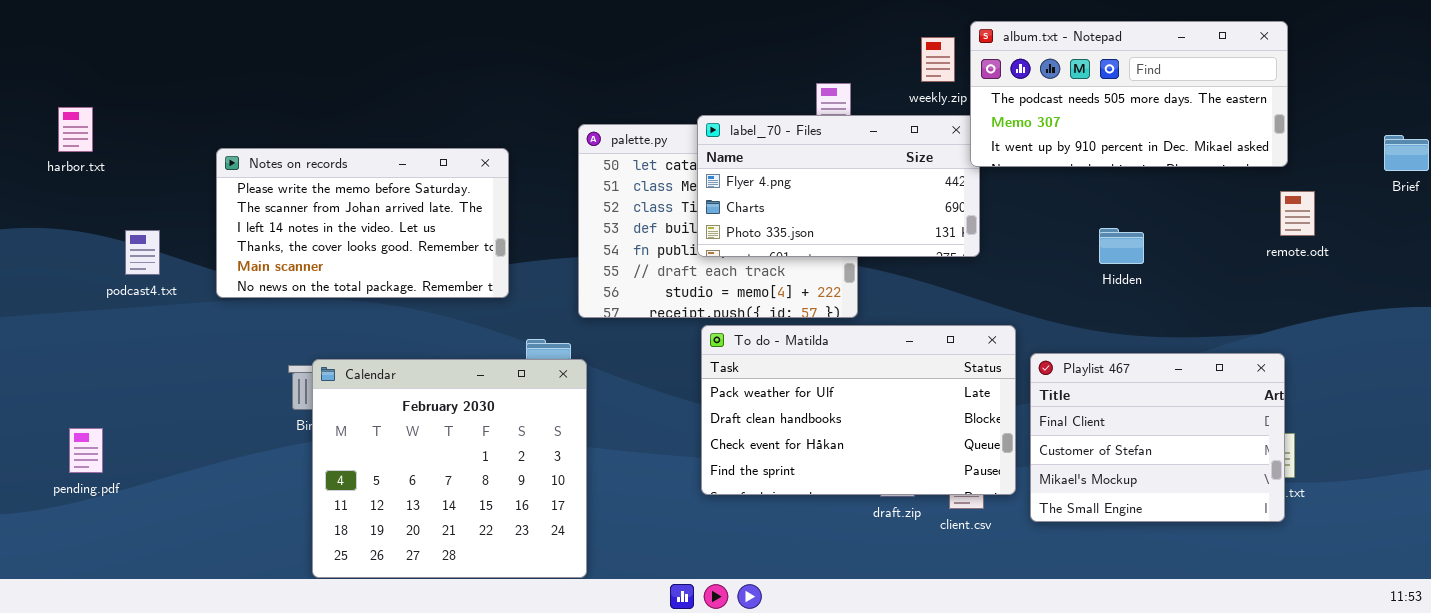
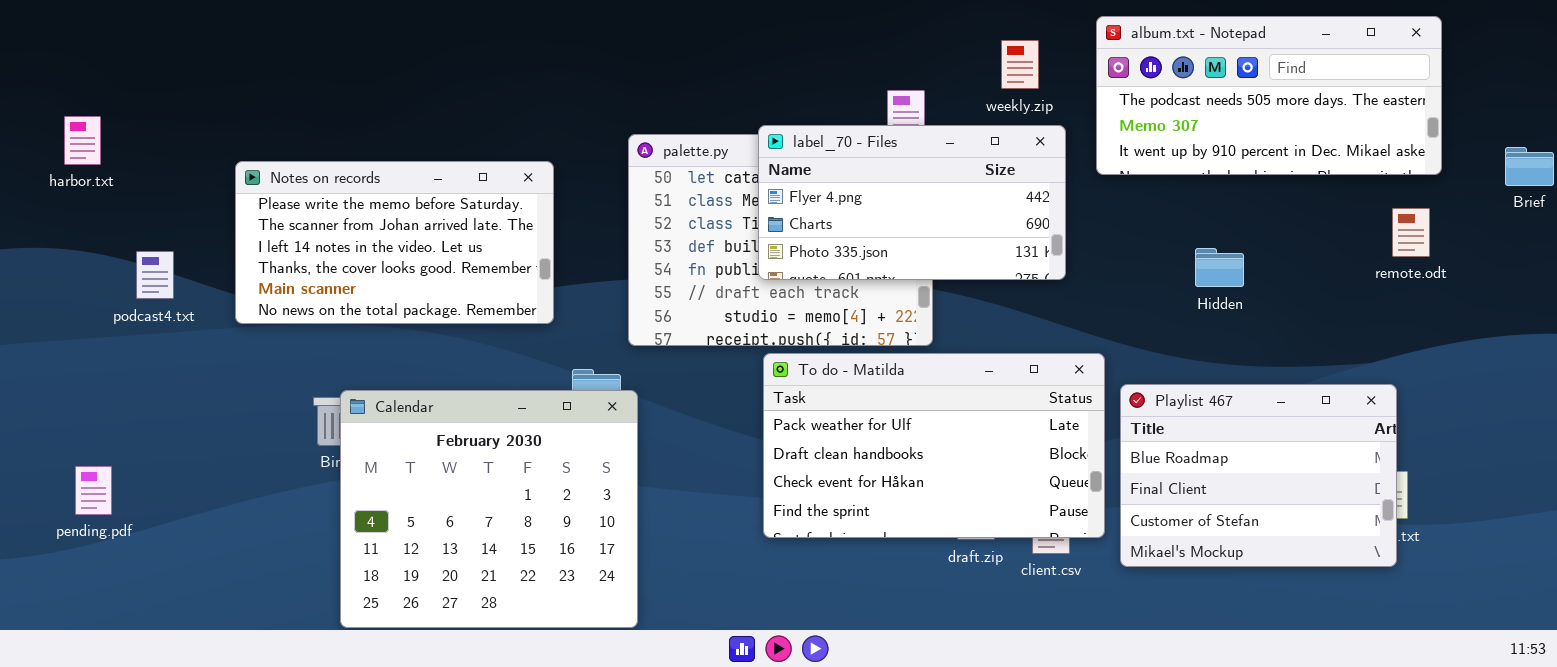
album.txt - Notepad: [970,21,1288,167] -> [1096,16,1442,175], moved
Playlist 467: [1030,353,1285,522] -> [1120,384,1397,567], scrolled up 1 row

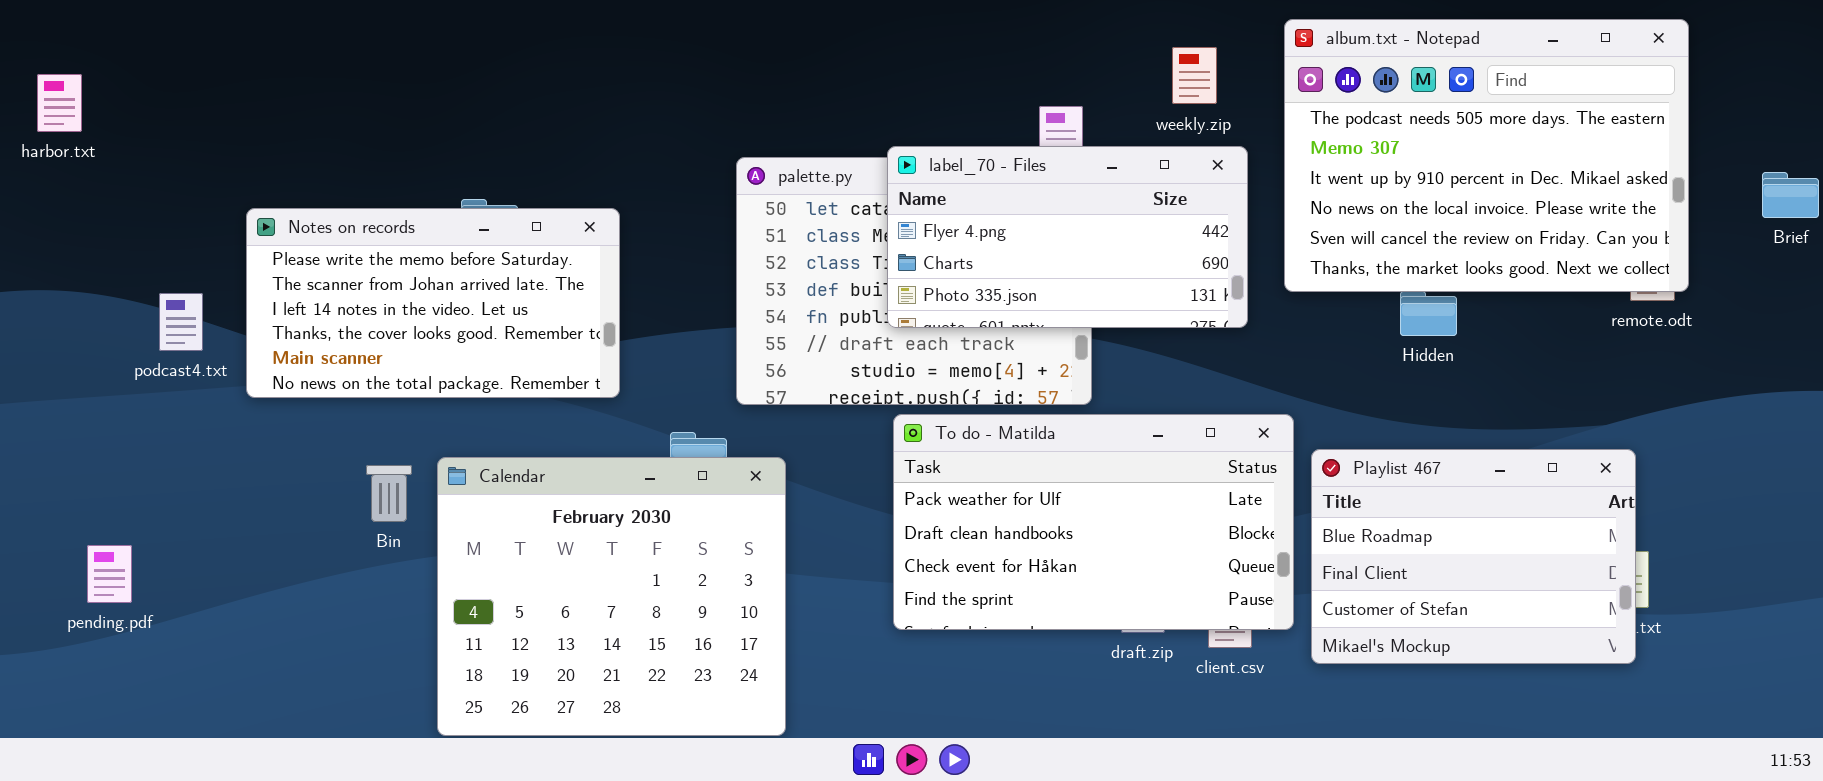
album.txt - Notepad: [1096,16,1442,175] -> [1284,19,1689,292], resized
harbor.txt: [64,116,101,165] -> [37,74,82,132], moved
Notes on records: [235,161,554,324] -> [246,208,620,398], moved
Calendar: [340,390,638,628] -> [437,457,786,736], moved

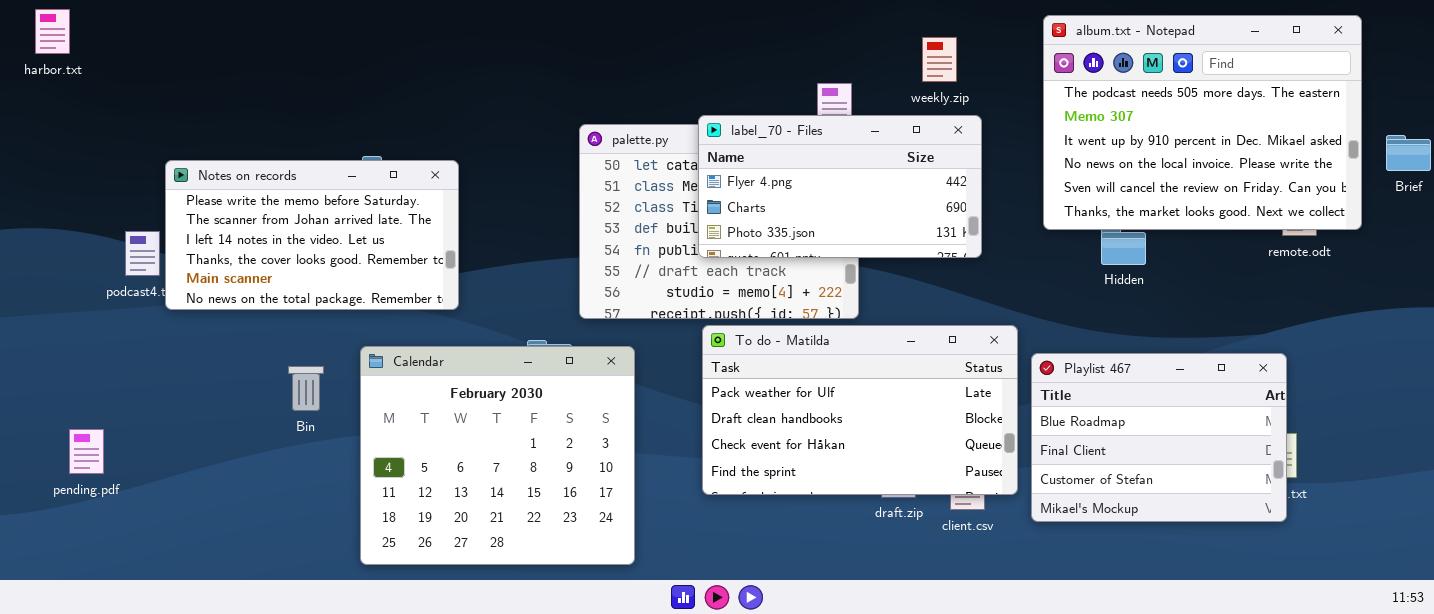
album.txt - Notepad: [1284,19,1689,292] -> [1043,15,1362,230], moved
harbor.txt: [37,74,82,132] -> [35,9,70,54], moved
Notes on records: [246,208,620,398] -> [165,160,459,310], moved
Calendar: [437,457,786,736] -> [360,346,635,565], moved

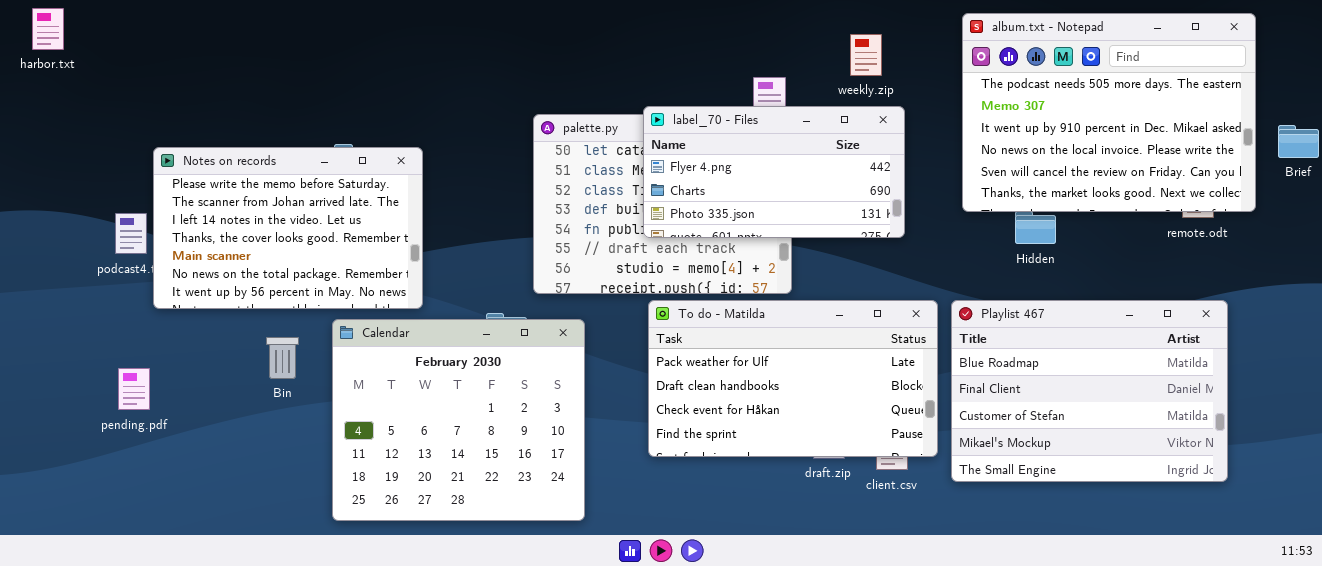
Notes on records: [165,160,459,310] -> [153,147,423,309], resized
Playlist 467: [1031,353,1287,522] -> [951,300,1228,482], resized
pending.pdf: [69,429,104,474] -> [118,368,150,410], moved

